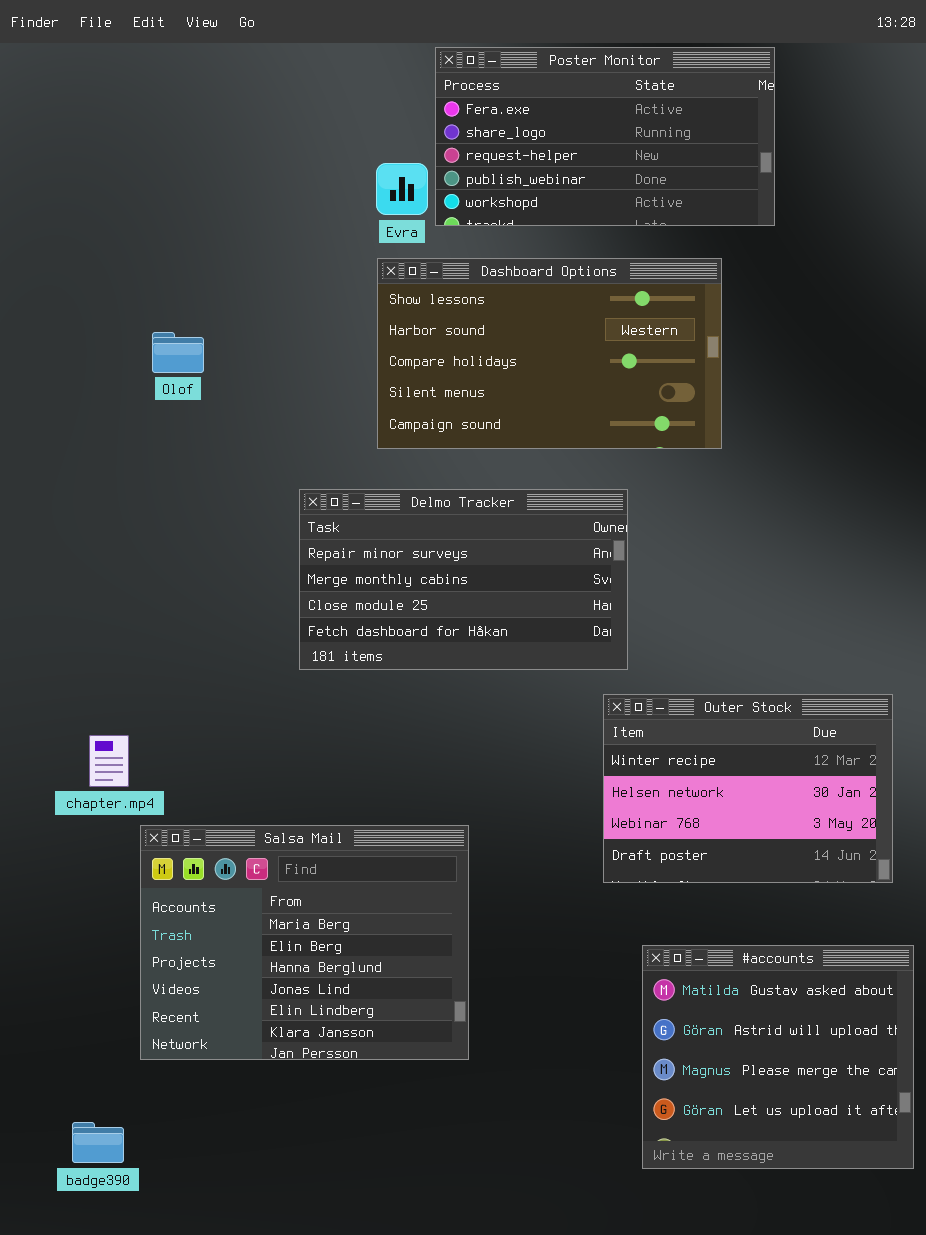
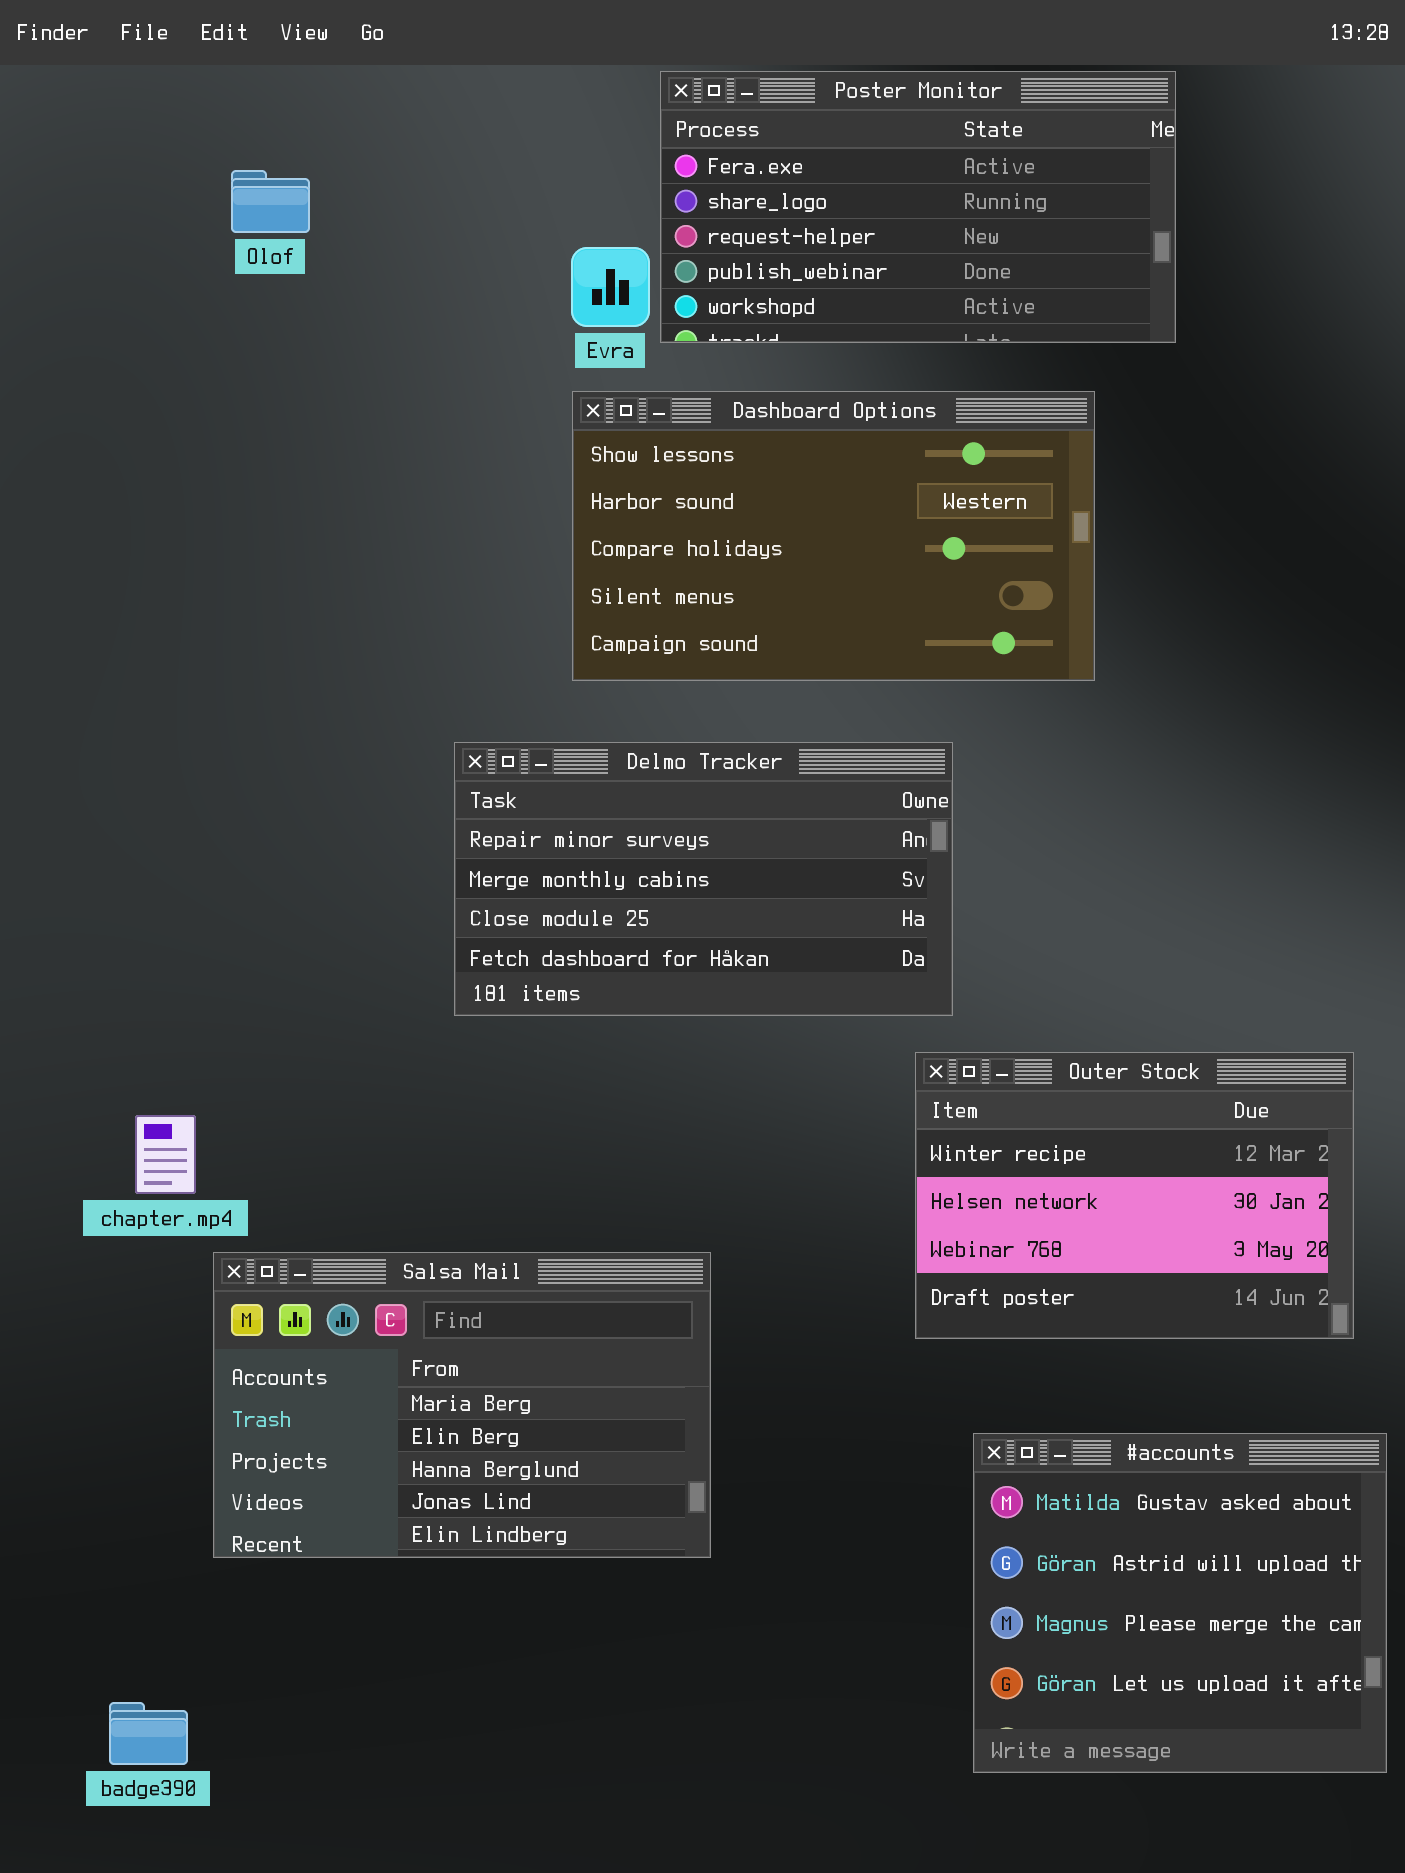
Olof: [152,332,204,373] -> [231,170,310,233], moved
Salsa Mail: [140,825,469,1060] -> [213,1252,711,1558], resized

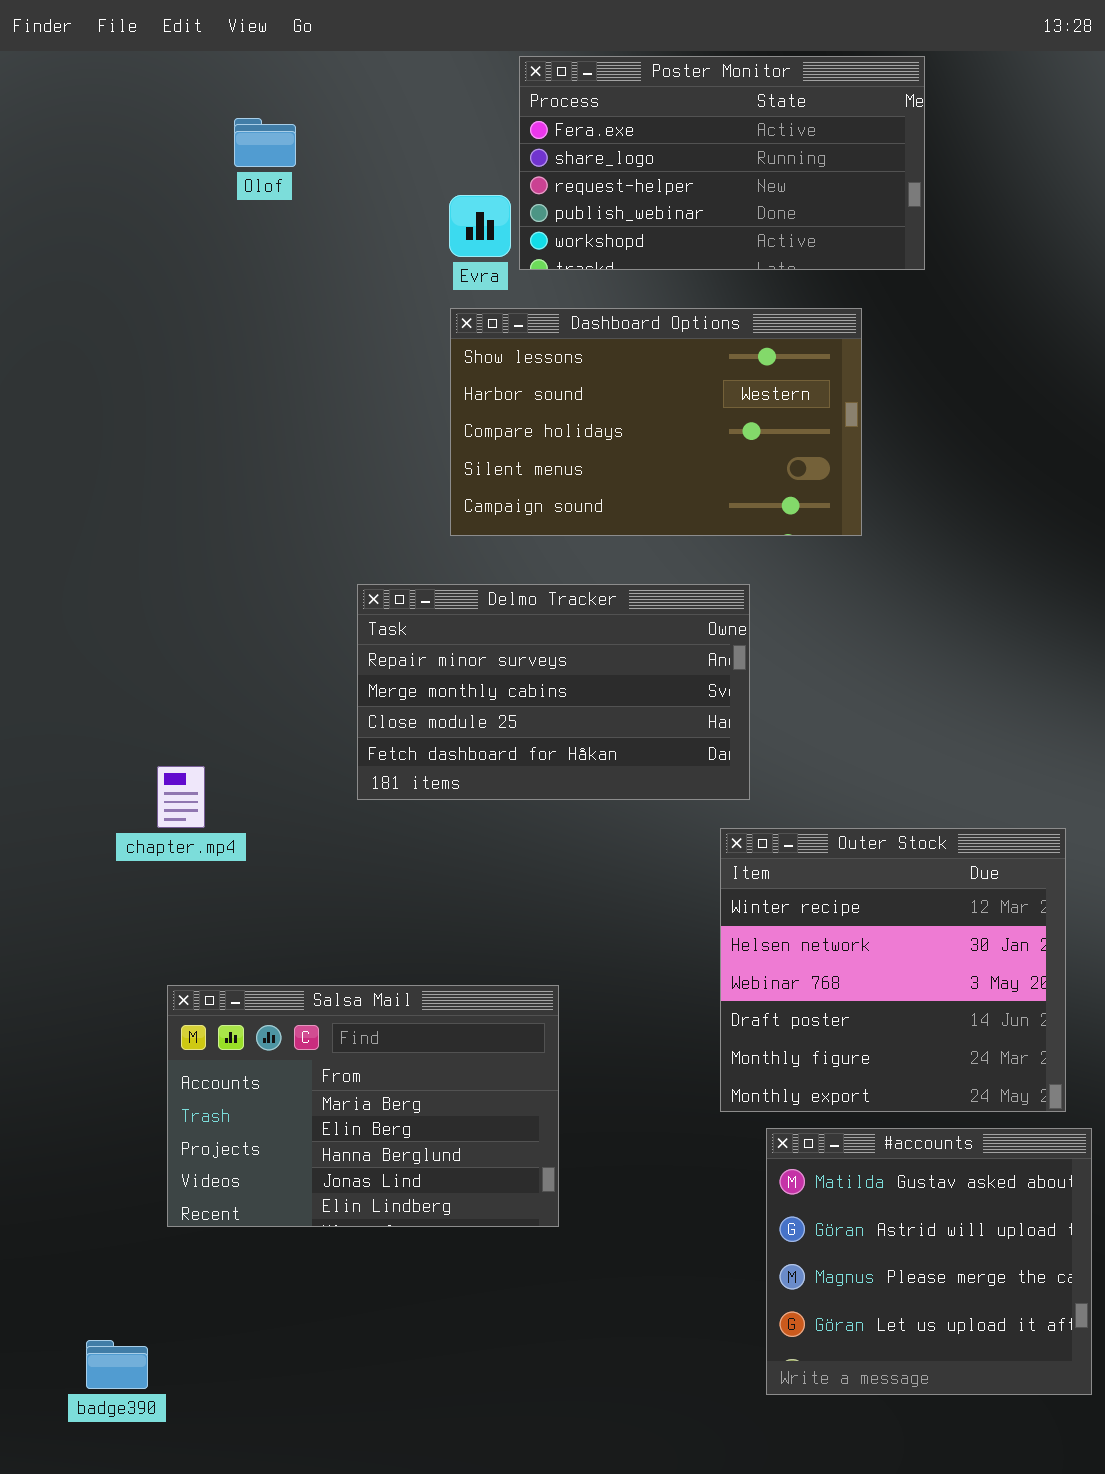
Olof: [231,170,310,233] -> [234,118,296,167], moved
Outer Stock: [915,1052,1354,1339] -> [720,828,1066,1112], resized
chapter.mp4: [135,1115,196,1194] -> [157,766,205,828], moved

